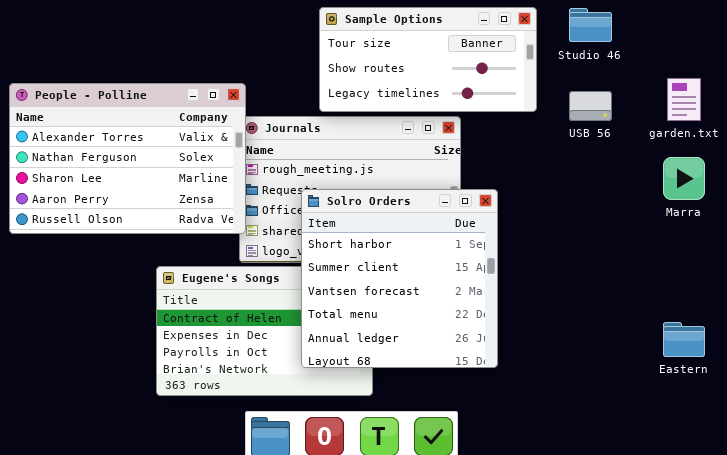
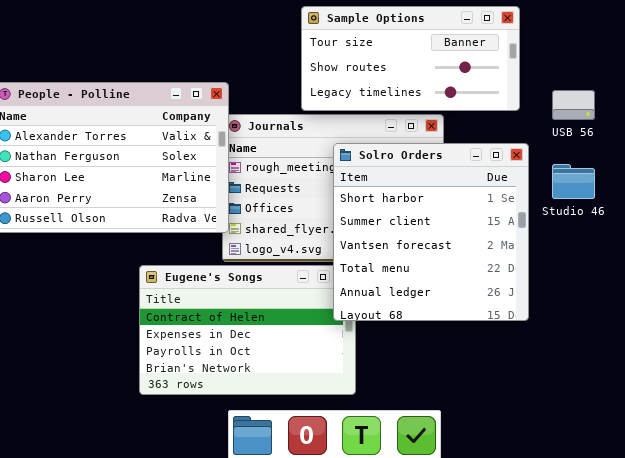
Studio 46: [569,8,612,42] -> [552,164,595,199], moved
Solro Orders: [301,189,498,368] -> [333,143,529,321], moved

